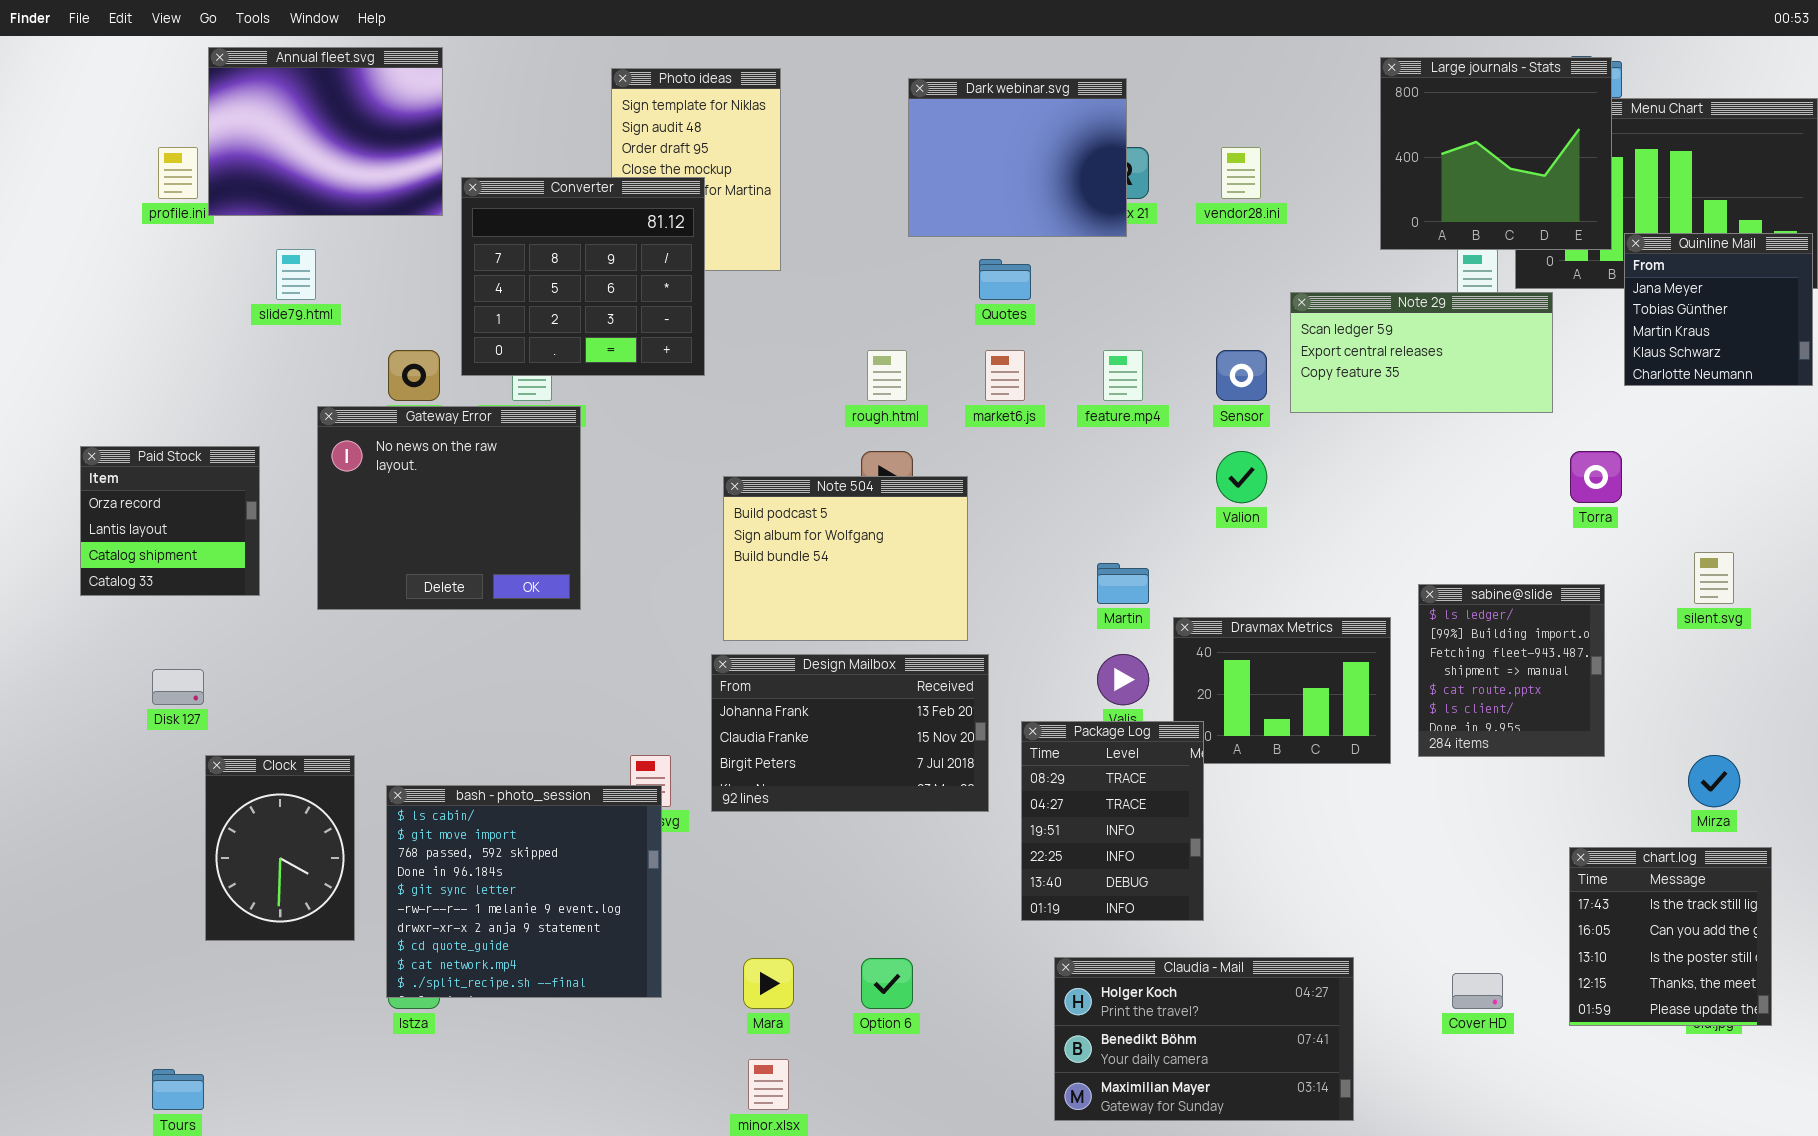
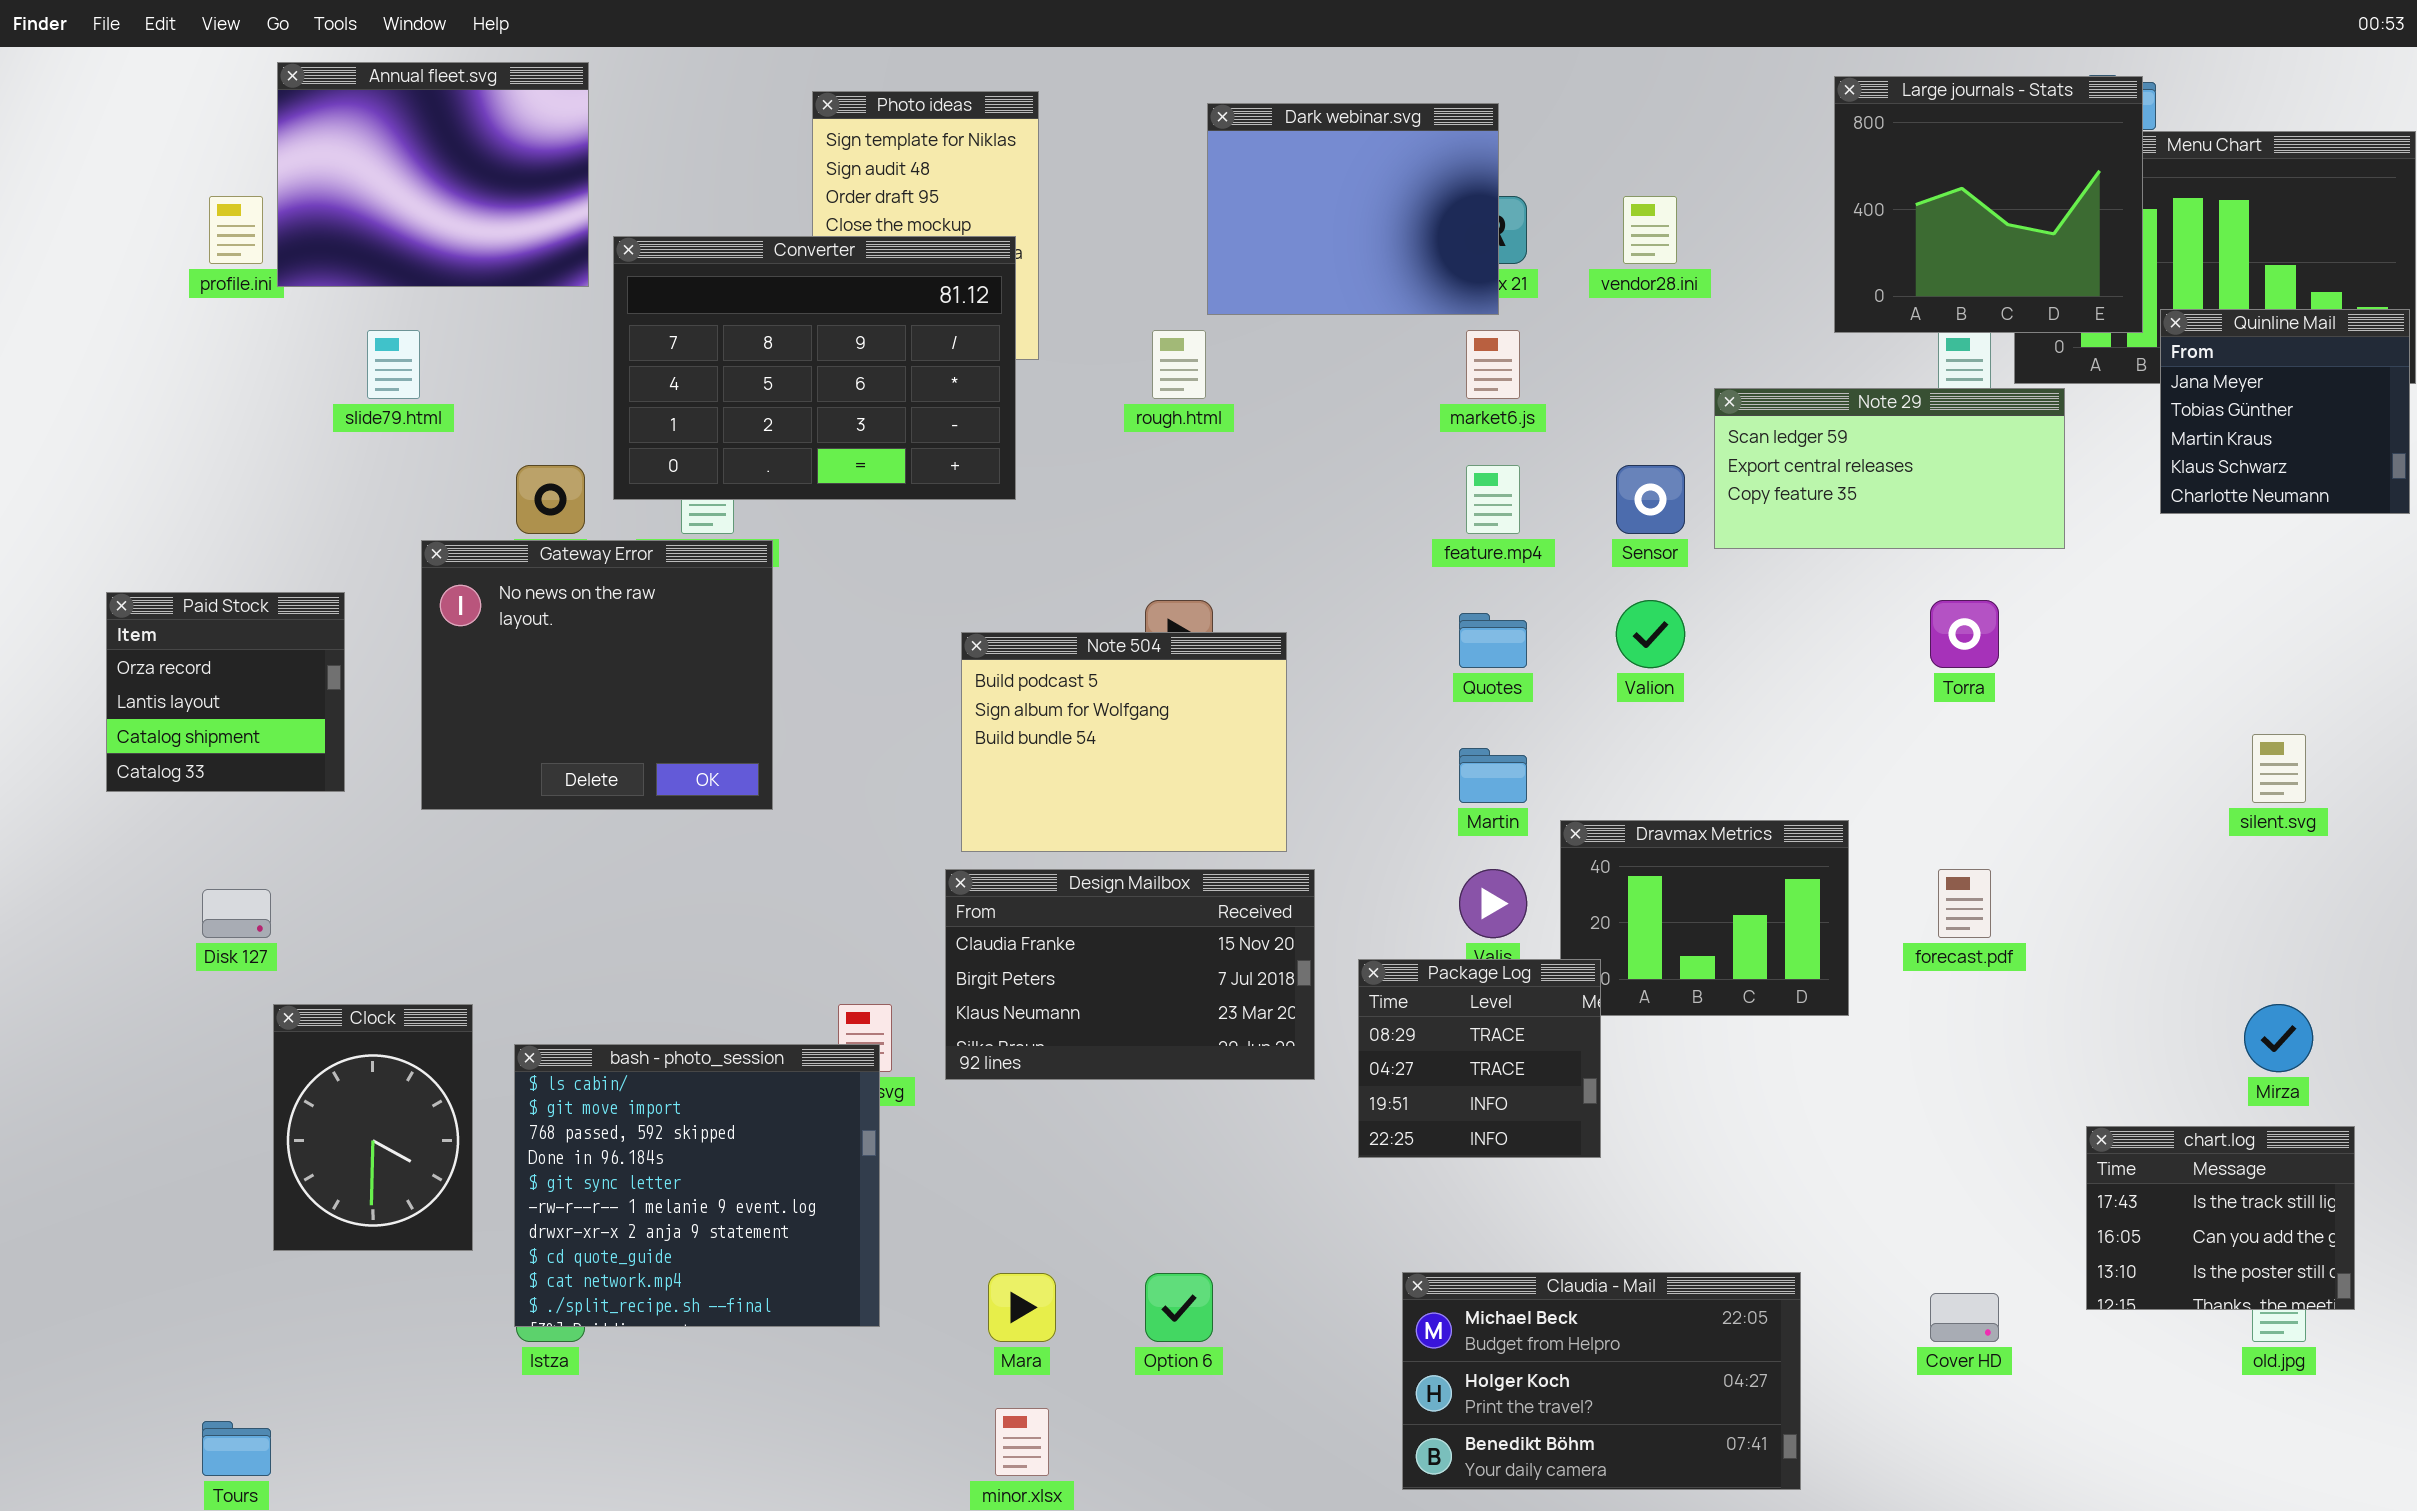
Converter: [461,177,705,376] -> [613,236,1016,500], resized
Quotes: [979,259,1031,300] -> [1459,613,1527,668], moved
rough.html: [867,350,907,401] -> [1152,330,1206,399], moved
market6.js: [985,350,1025,401] -> [1466,330,1520,399], moved
Torra: [1570,451,1622,503] -> [1930,600,1999,668], moved
sabine@slide: [1418,584,1605,757] -> none, closed
Design Mailbox: [711,654,989,812] -> [945,869,1315,1080], scrolled down 1 row
Package Log: [1021,721,1204,921] -> [1358,959,1601,1158], resized
chart.log: [1569,847,1772,1026] -> [2086,1126,2355,1310], resized
Claudia - Mail: [1054,957,1354,1121] -> [1402,1272,1801,1490], scrolled up 1 row

